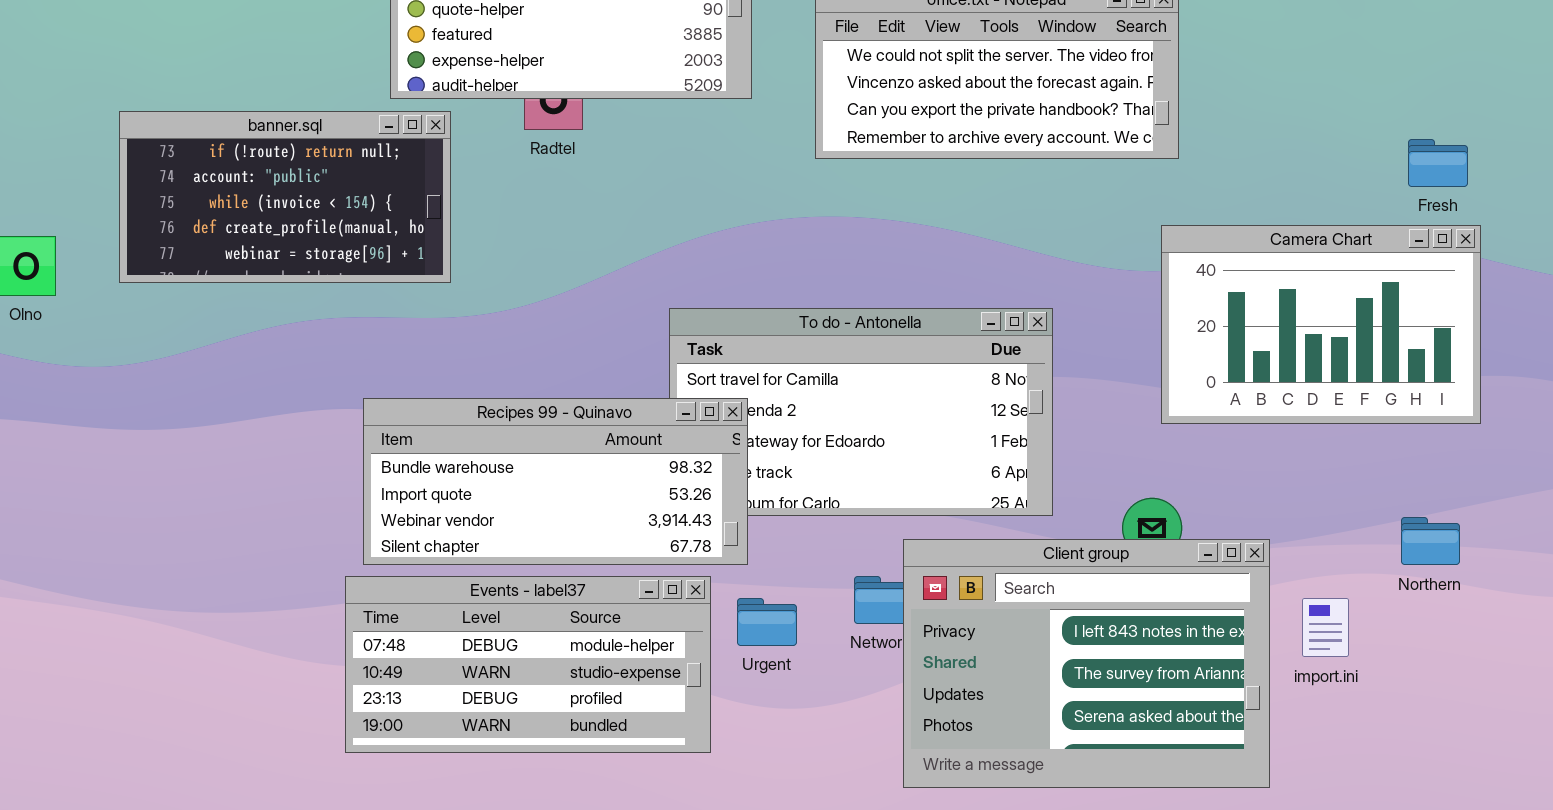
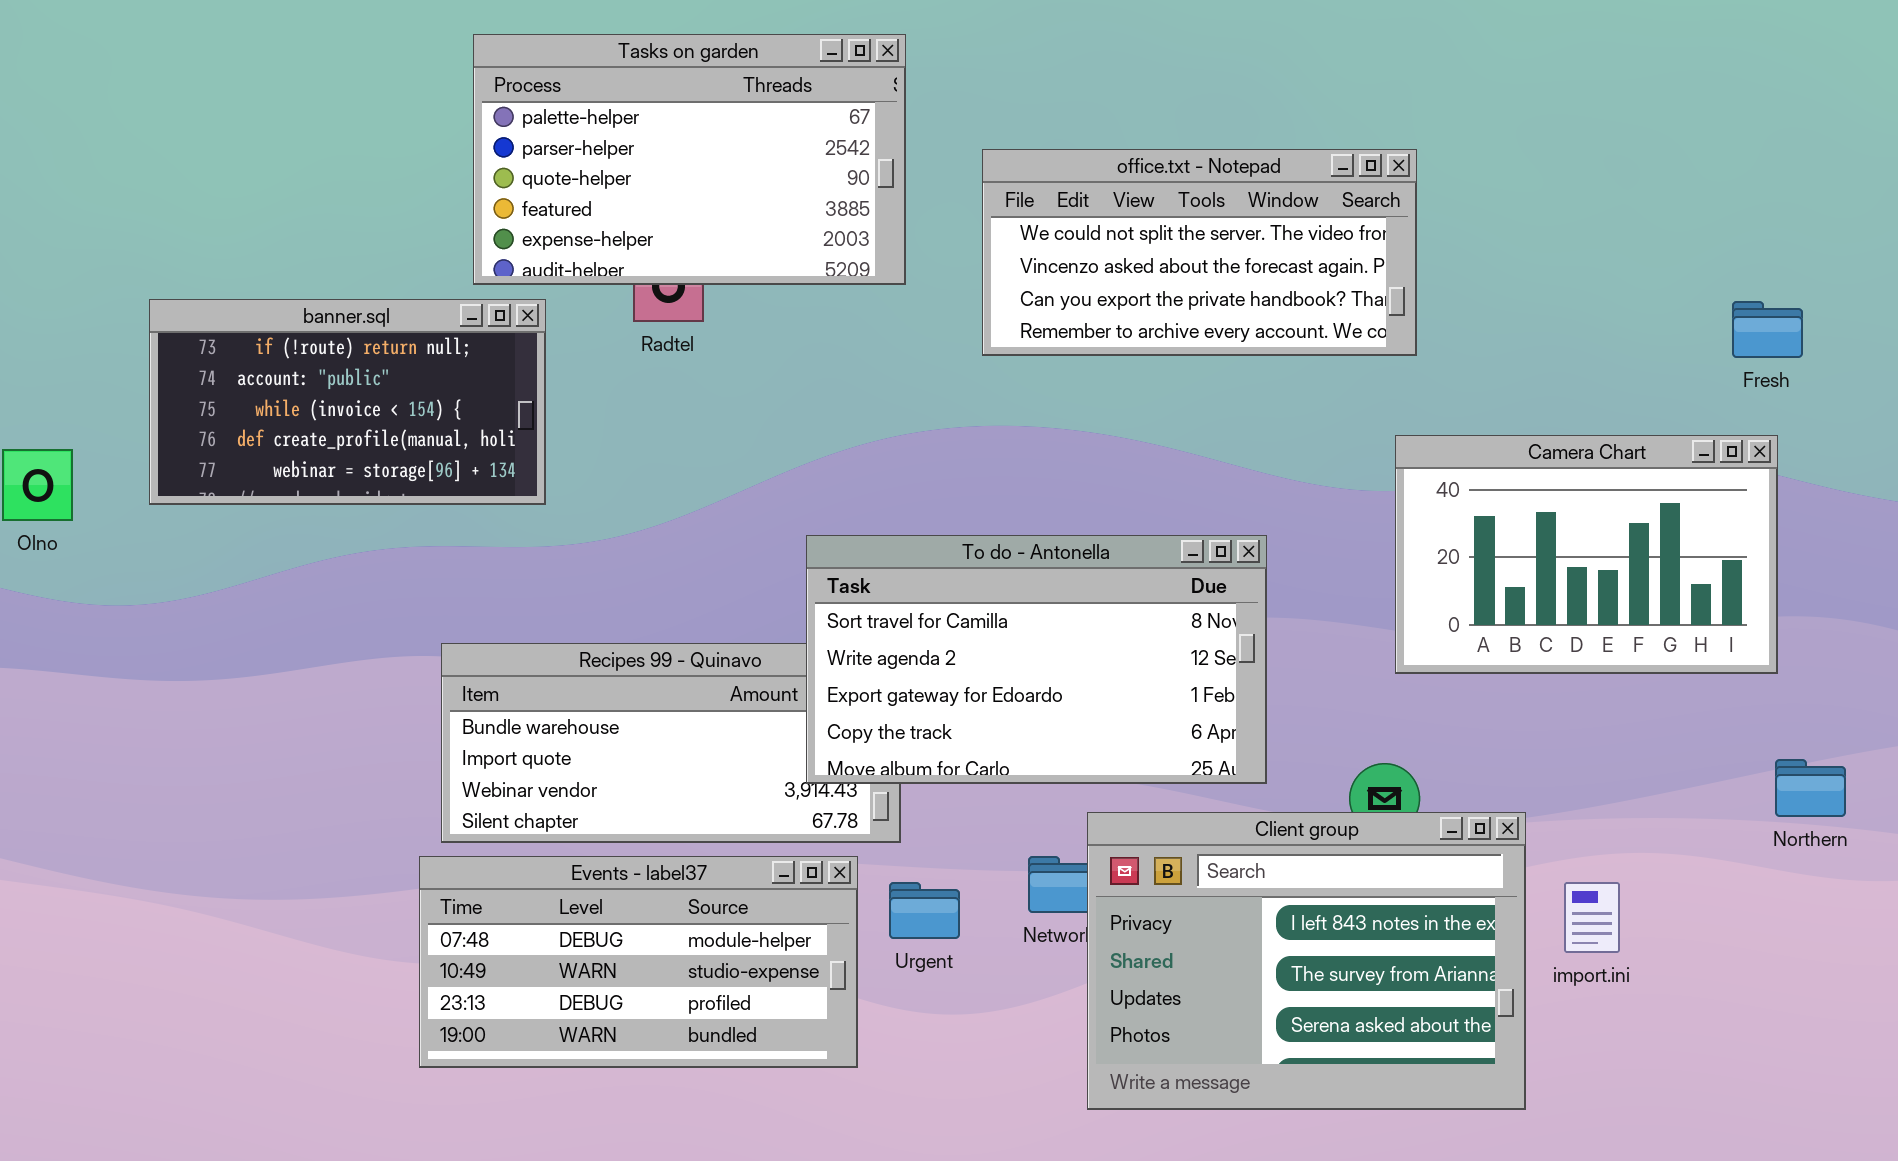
Fresh: [1408,139,1468,187] -> [1732,301,1803,358], moved
To do - Antonella: [669,308,1053,516] -> [806,535,1267,784], raised
Northern: [1401,517,1460,565] -> [1775,759,1846,817], moved

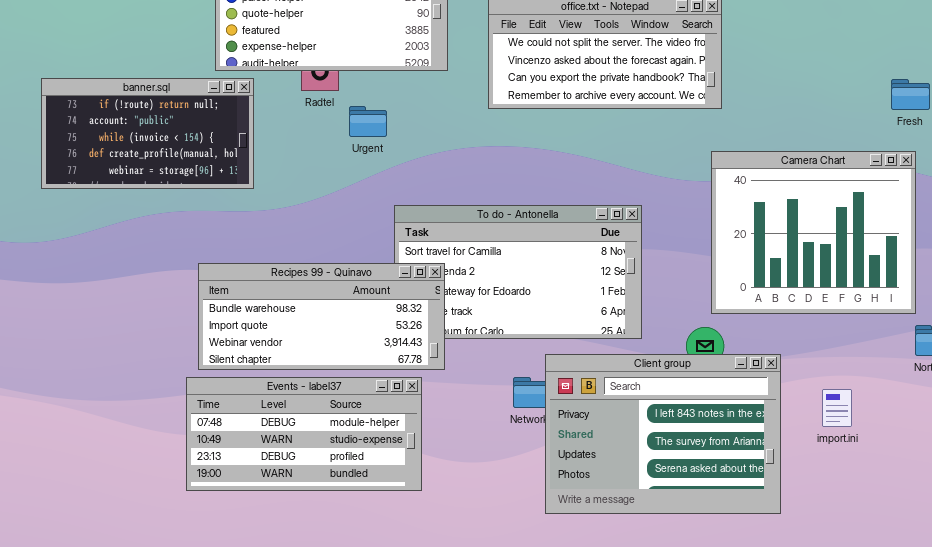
Camera Chart: [1395,435,1778,674] -> [711,151,916,314], resized
Recipes 99 - Quinavo: [441,643,901,843] -> [198,263,445,370], raised
Urgent: [889,882,960,939] -> [349,106,387,137], moved
import.ini: [1564,882,1620,953] -> [822,389,852,427], moved

